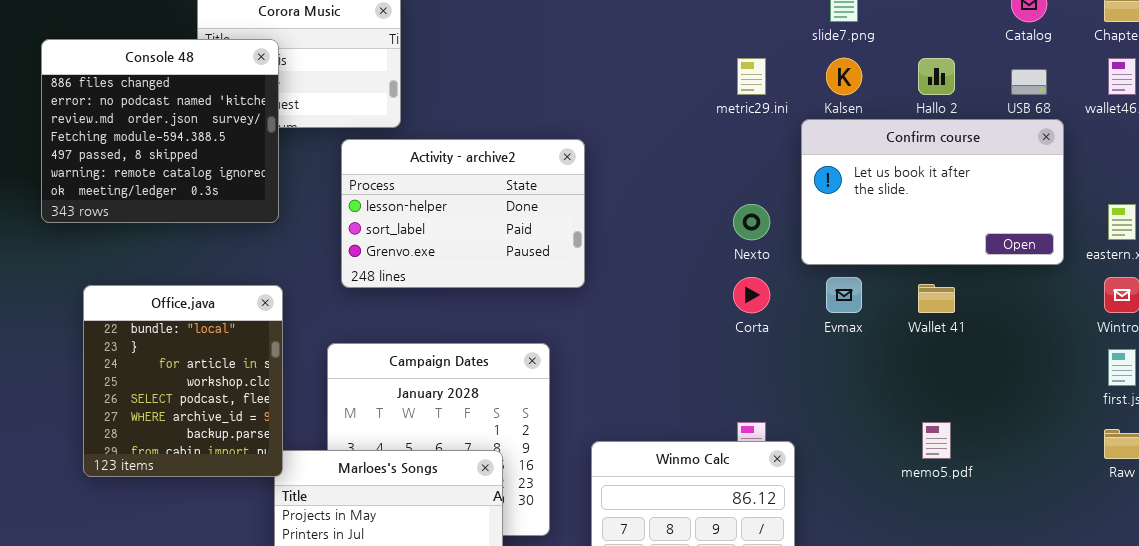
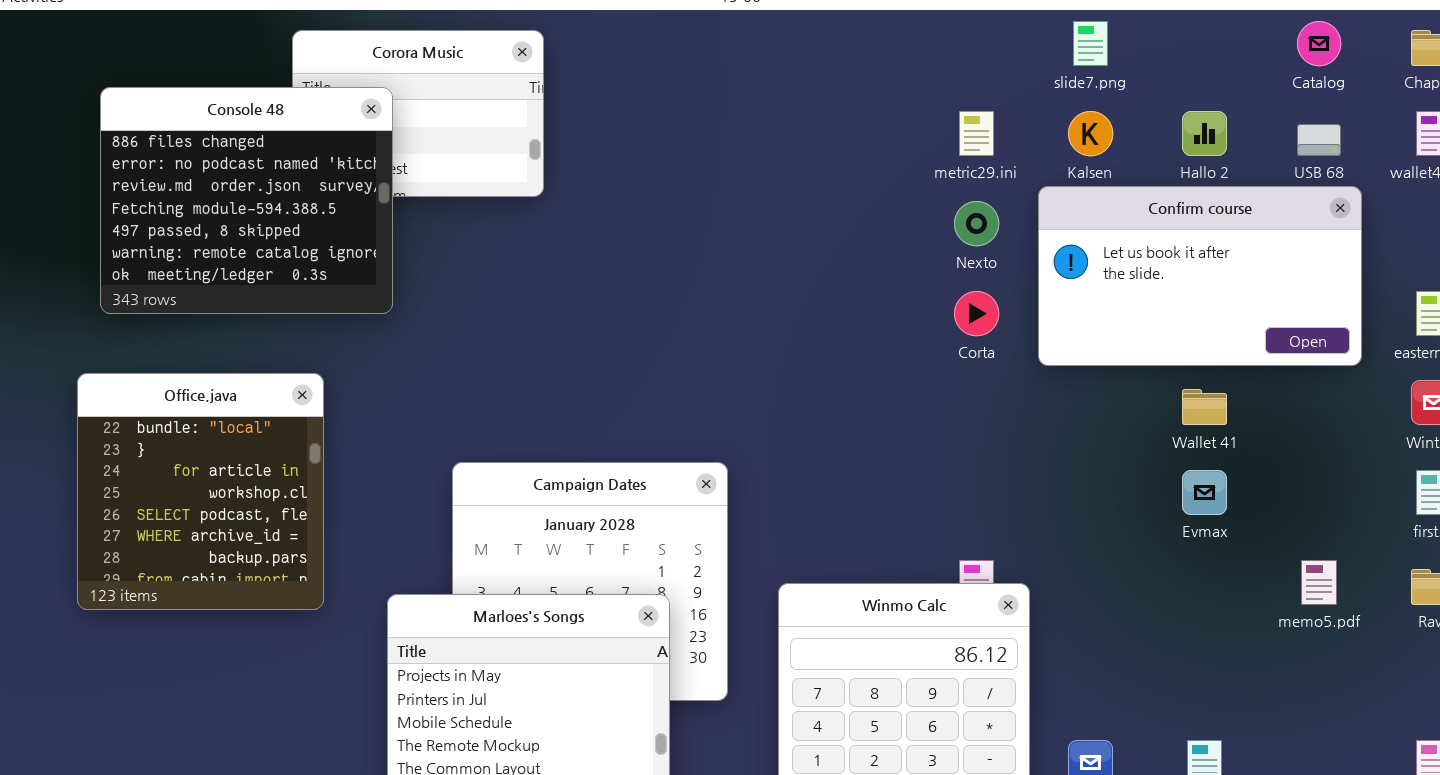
Activity - archive2: [341,139,585,288] -> none, closed
Nexto: [733,204,770,240] -> [954,201,999,246], moved
Corta: [733,277,770,313] -> [954,291,999,336], moved
Evmax: [826,277,862,313] -> [1182,470,1227,515], moved
Office.java: [83,285,283,477] -> [77,373,324,610], moved
memo5.pdf: [922,422,951,459] -> [1301,560,1337,605], moved

